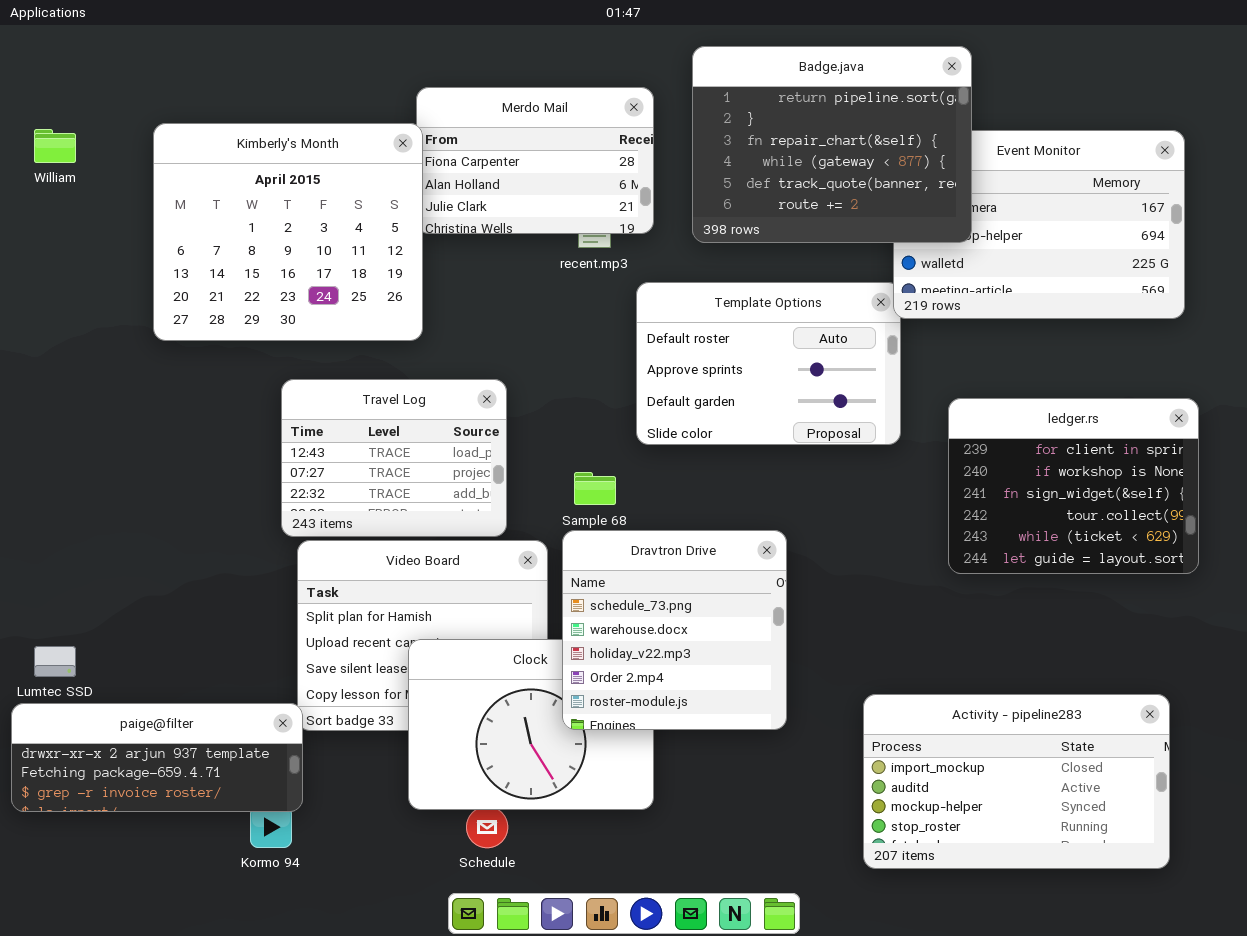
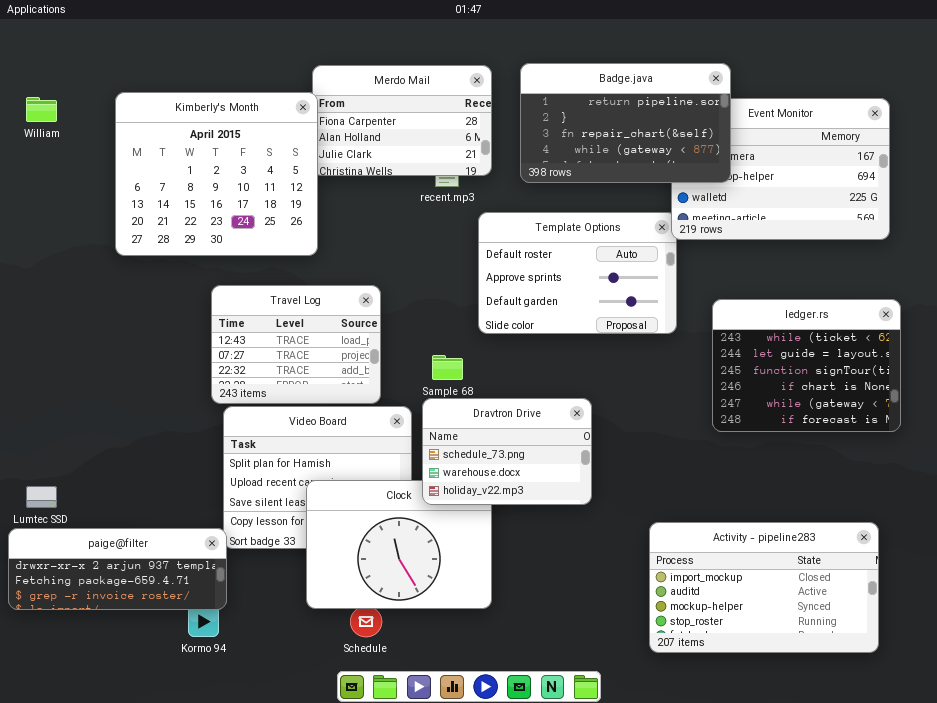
Badge.java: [692,46,972,243] -> [520,63,731,183], resized
ledger.rs: [948,398,1199,574] -> [712,299,901,432], scrolled down 4 rows
Dravtron Drive: [562,530,787,730] -> [422,398,592,505], resized

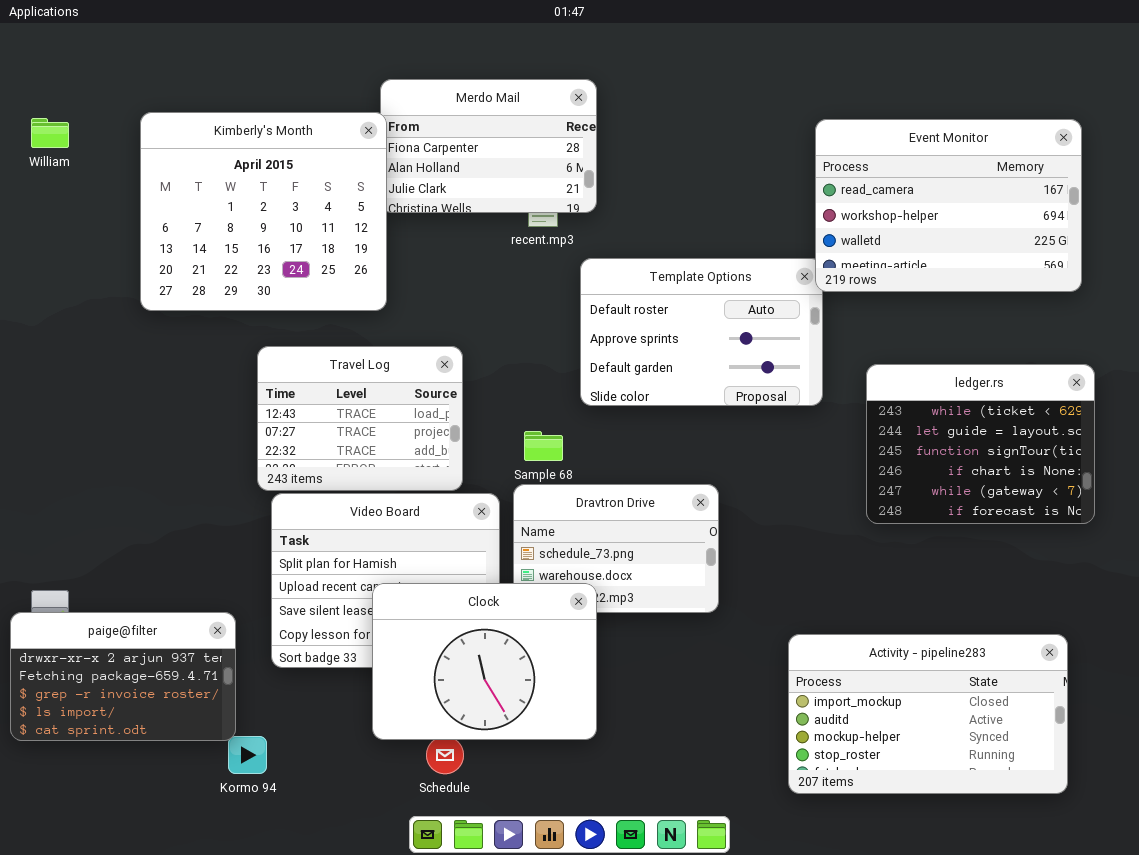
Badge.java: [520,63,731,183] -> none, closed
Clock: [306,480,492,609] -> [372,583,597,740], raised
paige@filter: [8,528,227,610] -> [10,612,236,741], resized

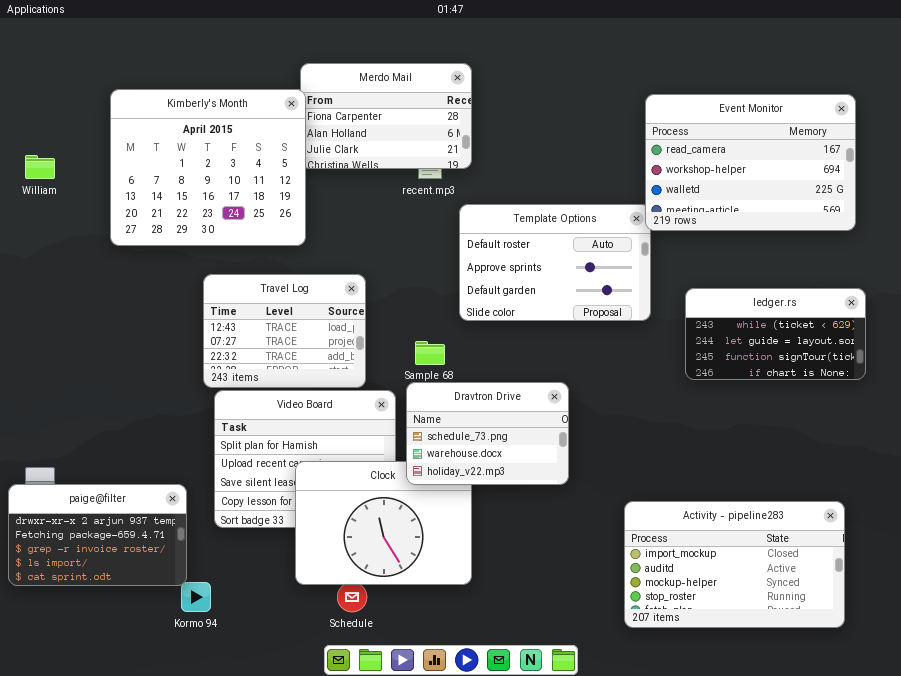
William: [31,118,69,148] -> [25,155,55,179], moved
ledger.rs: [866,364,1095,524] -> [685,288,866,380], resized
Dravtron Drive: [513,484,719,613] -> [406,382,569,485], raised

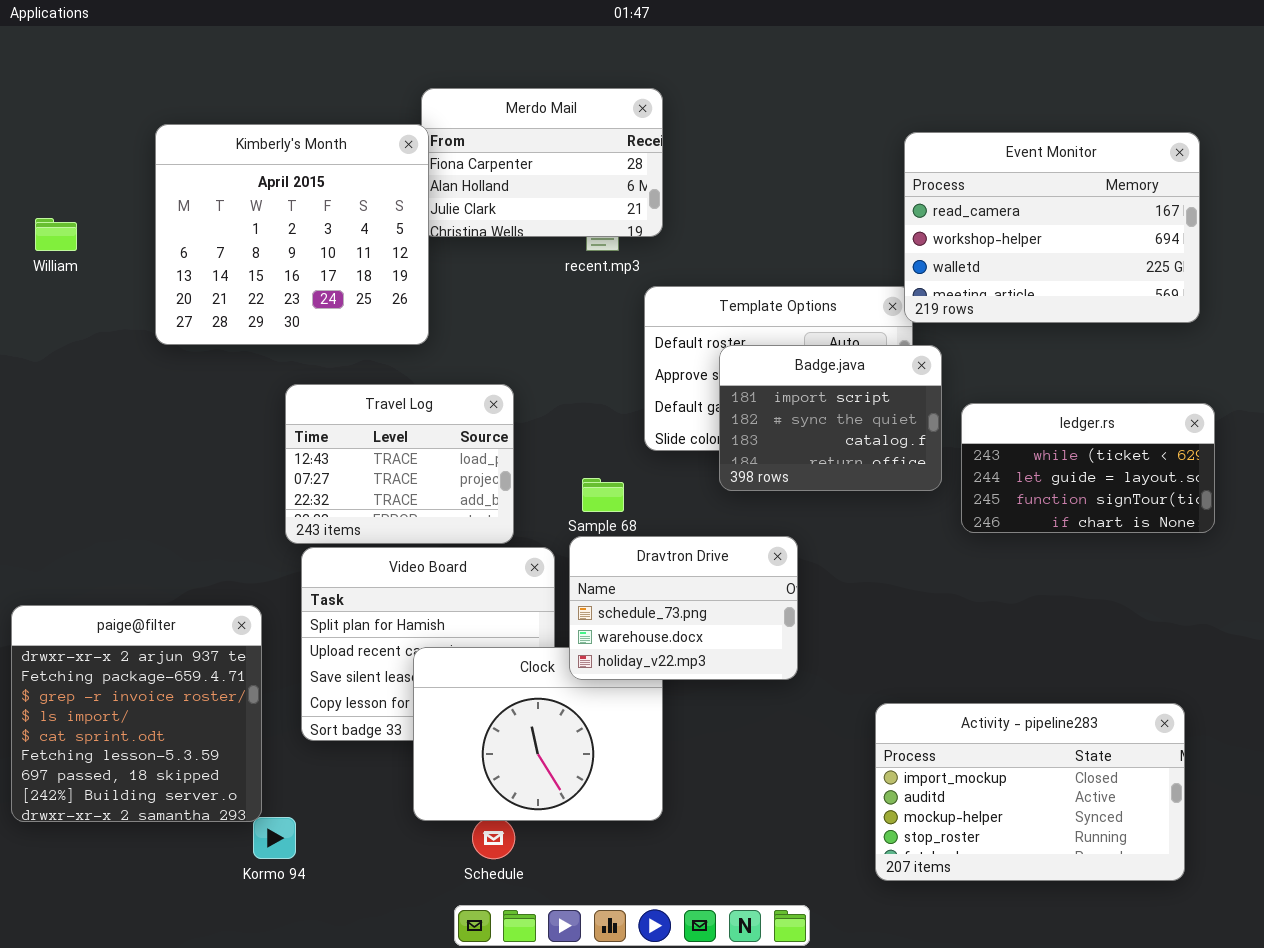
Badge.java: none -> [719,345,942,491], opened
paige@filter: [8,484,187,586] -> [11,605,262,822], resized

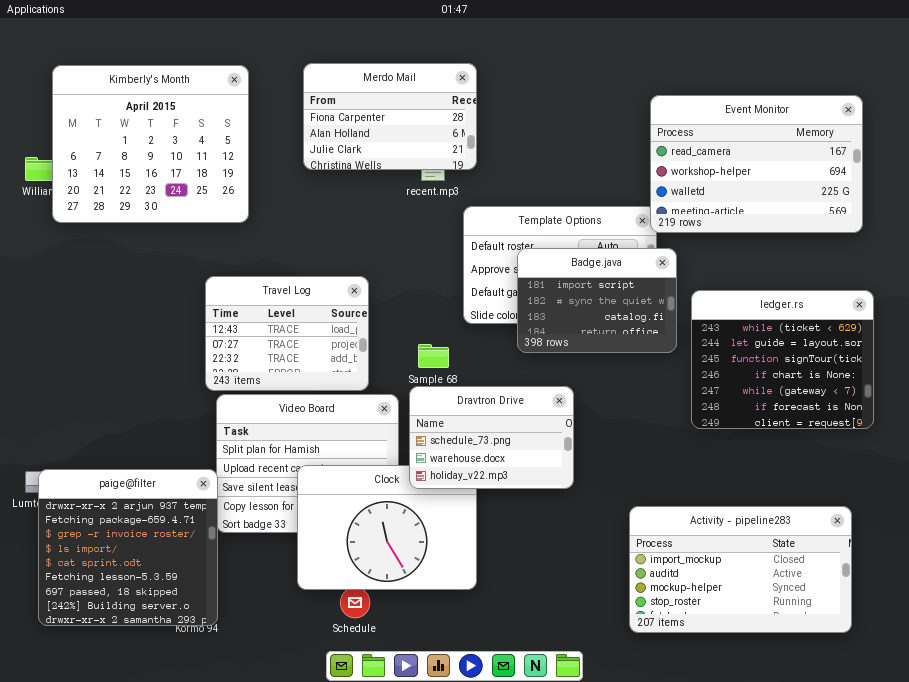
Kimberly's Month: [155,124,429,345] -> [52,65,249,223], moved
ledger.rs: [961,403,1215,533] -> [691,290,874,429], resized
paige@filter: [11,605,262,822] -> [38,469,218,626], moved

